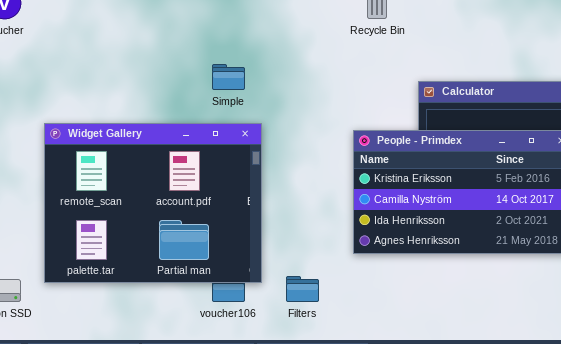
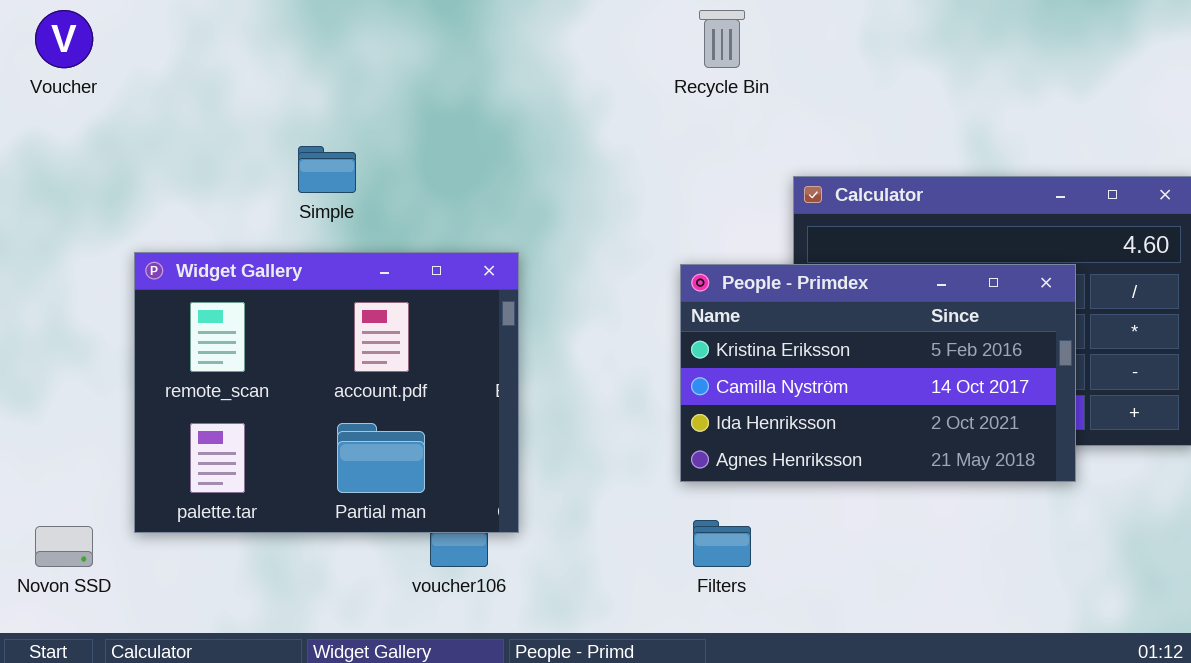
Simple: [212,64,245,90] -> [298,146,356,193], moved
Filters: [286,276,319,302] -> [693,520,751,567], moved

